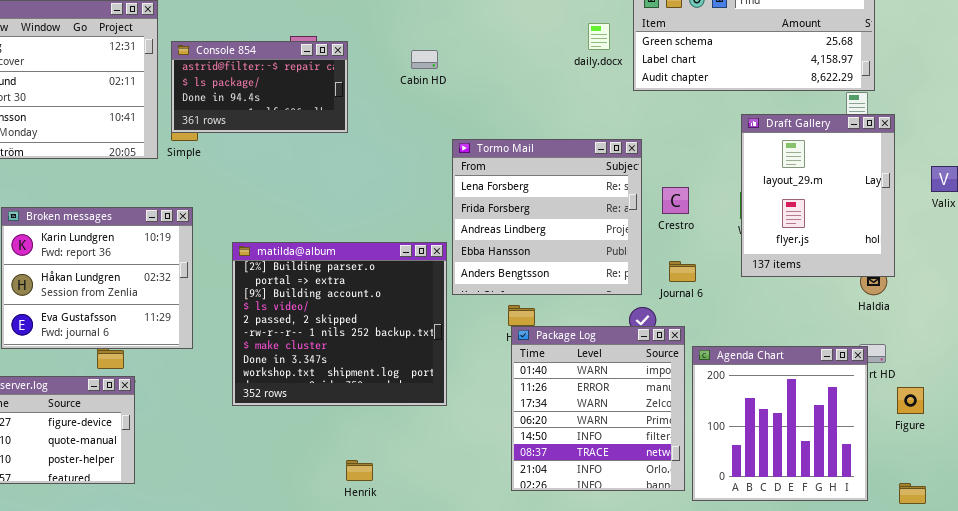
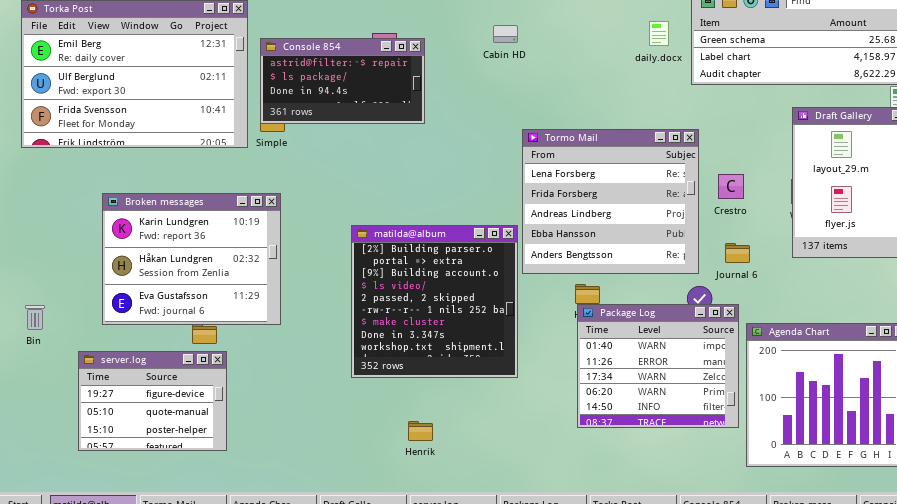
Cabin HD: [411,50,438,69] -> [493,25,518,43], moved
matilda@album: [232,242,447,406] -> [351,225,518,378], resized
Package Log: [511,326,685,491] -> [577,304,739,428], resized
Henrik: [346,460,373,481] -> [408,421,433,441], moved

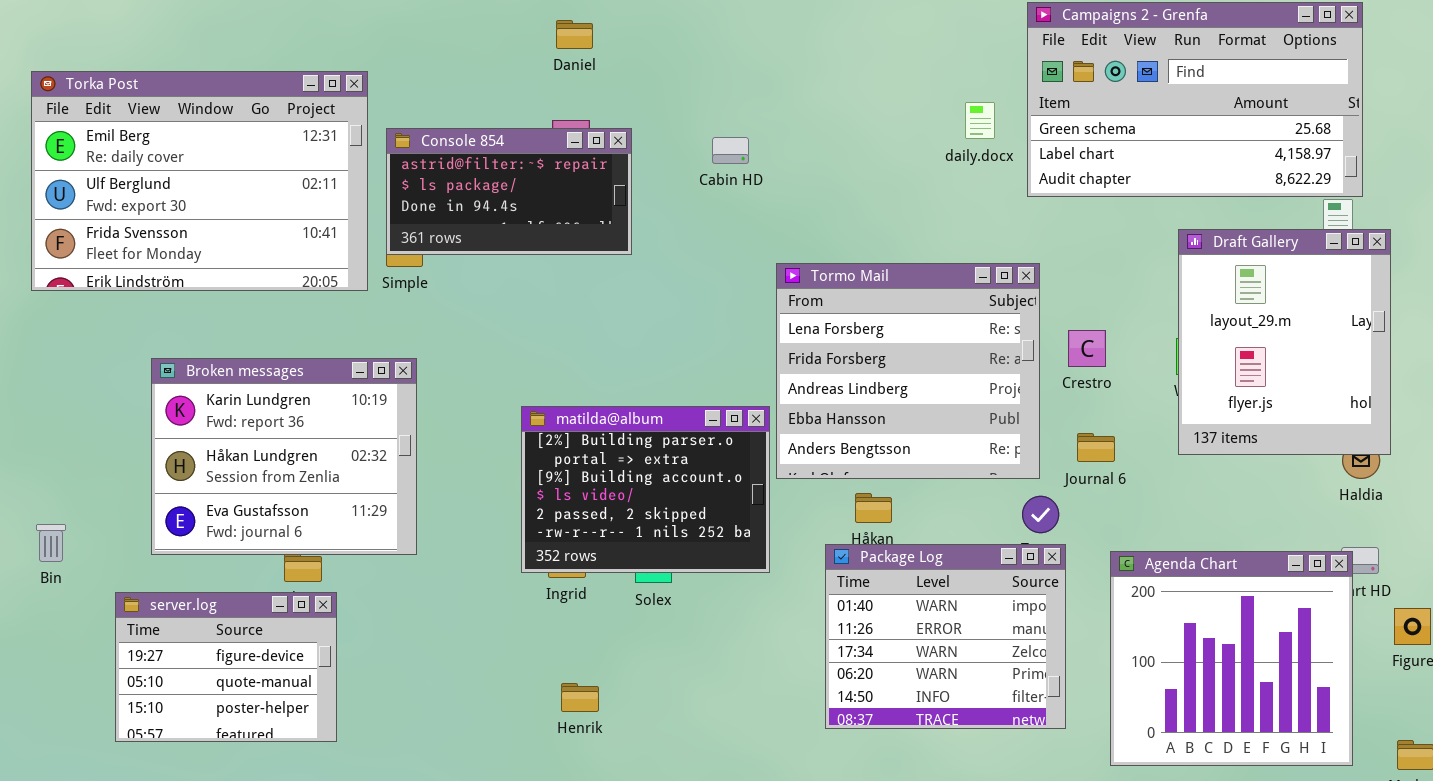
Cabin HD: [493,25,518,43] -> [712,137,749,164], moved
matilda@album: [351,225,518,378] -> [521,406,770,573], resized
Package Log: [577,304,739,428] -> [825,544,1066,729], moved
Henrik: [408,421,433,441] -> [561,683,599,712], moved

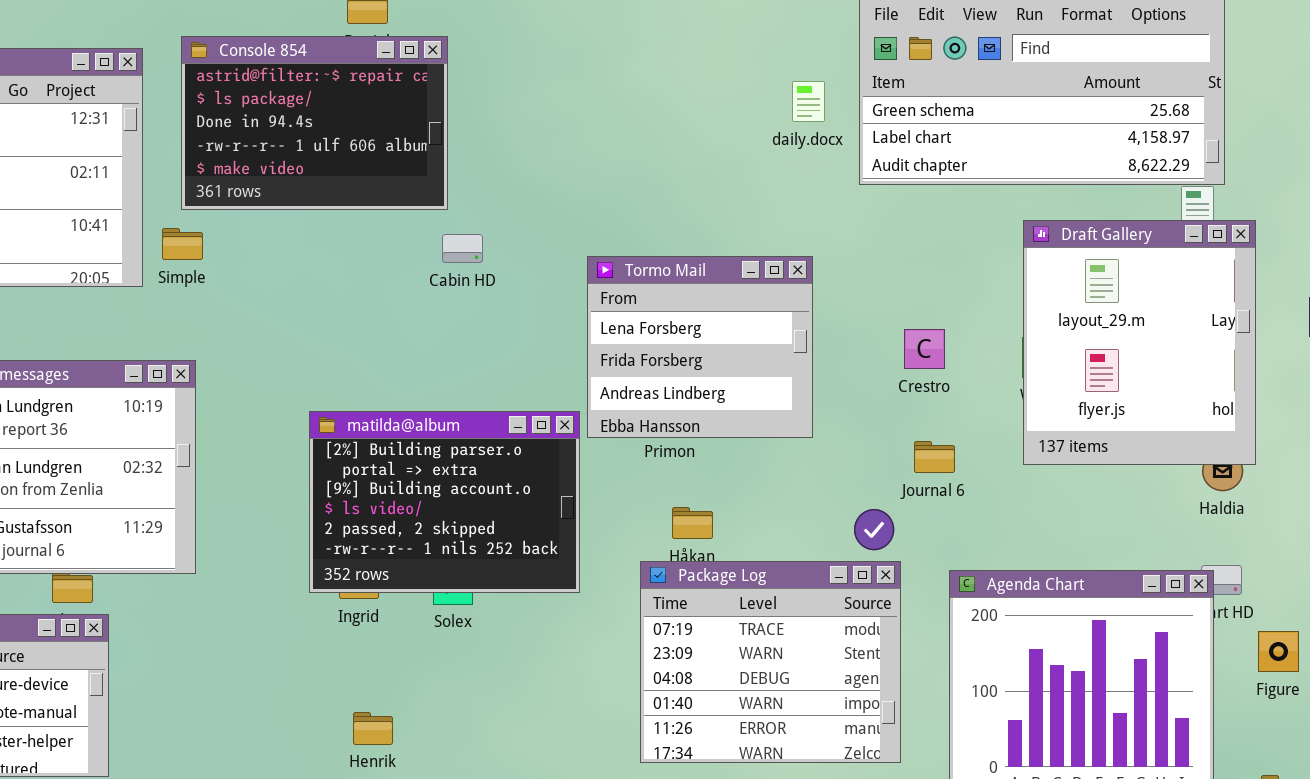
Console 854: [386,128,632,255] -> [181,36,448,210], moved, resized
Cabin HD: [712,137,749,164] -> [442,234,483,263], moved
Tormo Mail: [776,263,1040,479] -> [587,256,813,438], resized
Package Log: [825,544,1066,729] -> [640,561,901,763], scrolled up 3 rows

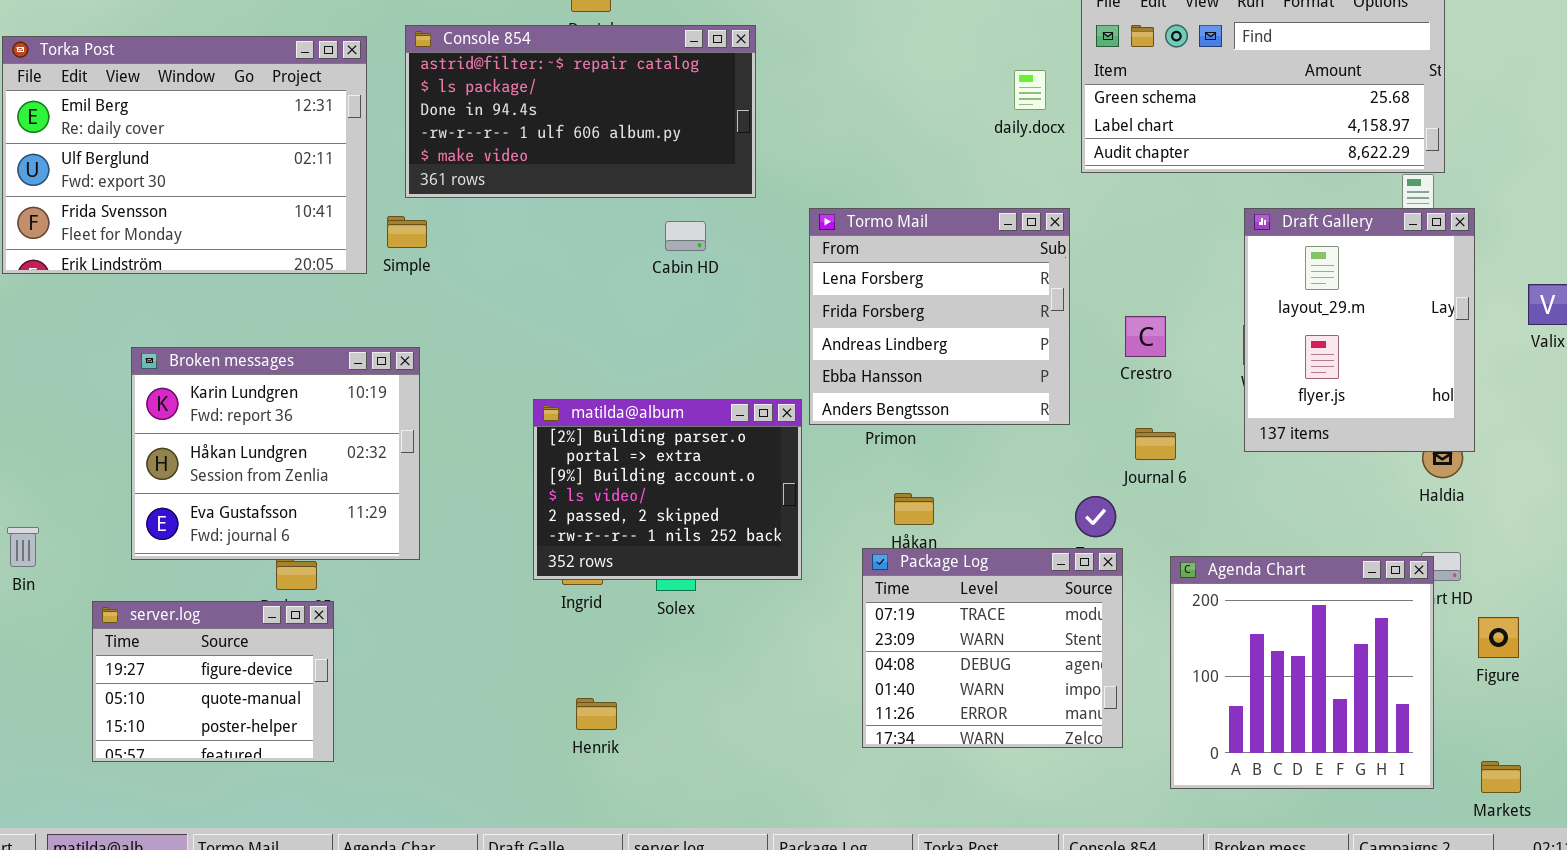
Console 854: [181,36,448,210] -> [405,25,756,198], resized
Tormo Mail: [587,256,813,438] -> [809,208,1070,425], resized

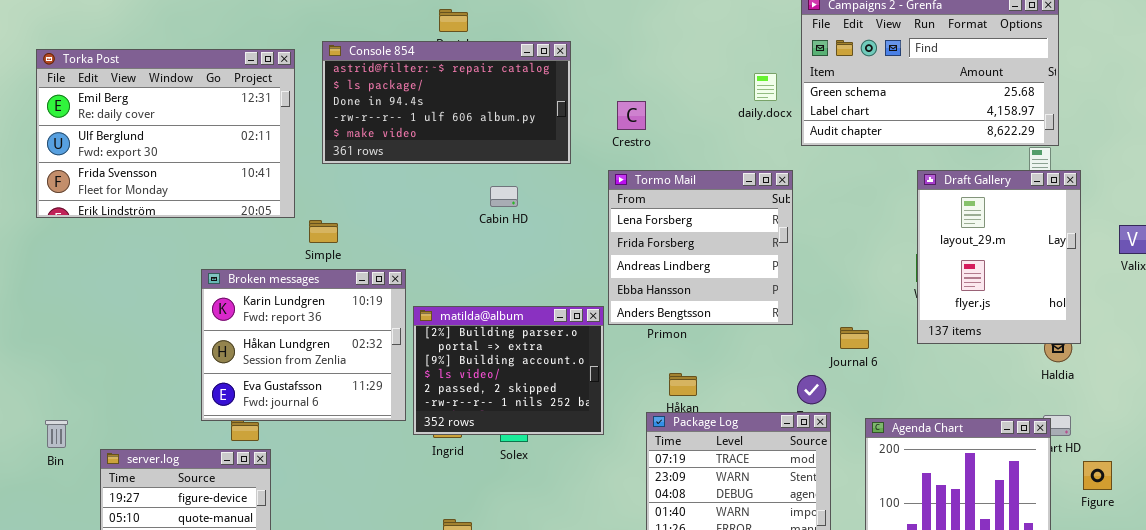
Simple: [387,216,427,248] -> [309,220,338,243], moved
Cabin HD: [665,221,706,251] -> [490,186,518,207], moved
Crestro: [1125,316,1166,357] -> [617,101,646,130], moved
Broken messages: [131,347,420,560] -> [201,269,406,421], moved
Bin: [7,527,39,567] -> [45,420,68,448], moved

